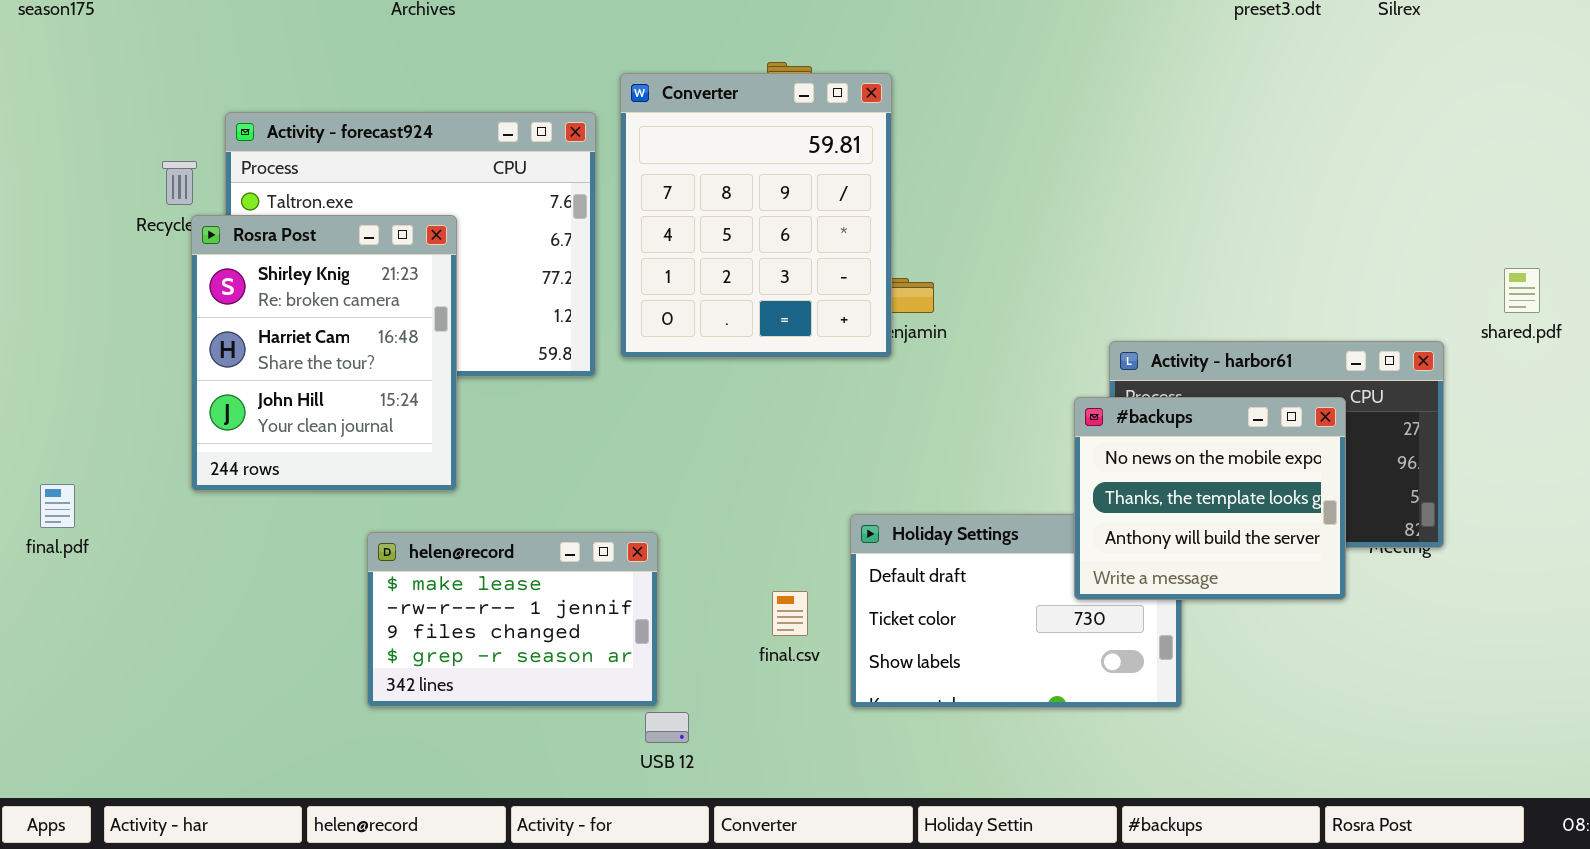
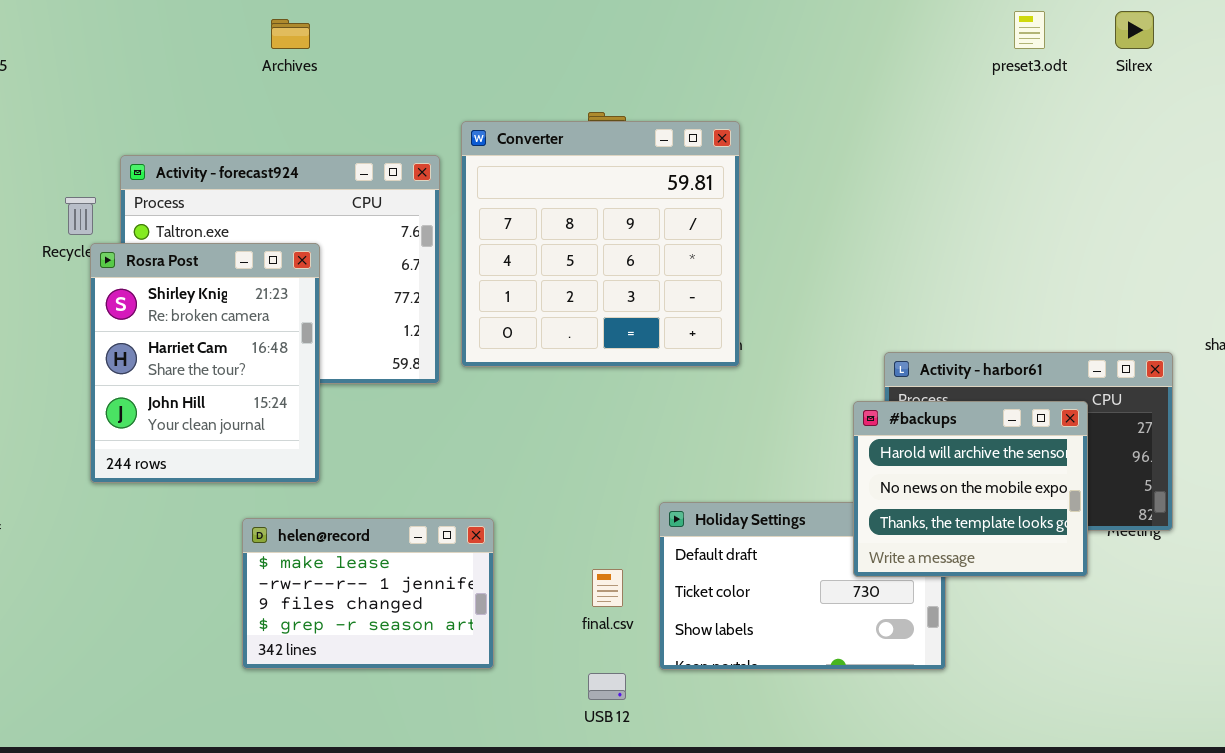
Converter: [620,73,892,358] -> [461,121,740,367], resized
#backups: [1074,397,1346,600] -> [853,401,1088,577], scrolled up 1 row
USB 12: [645,712,689,743] -> [588,673,626,700], moved

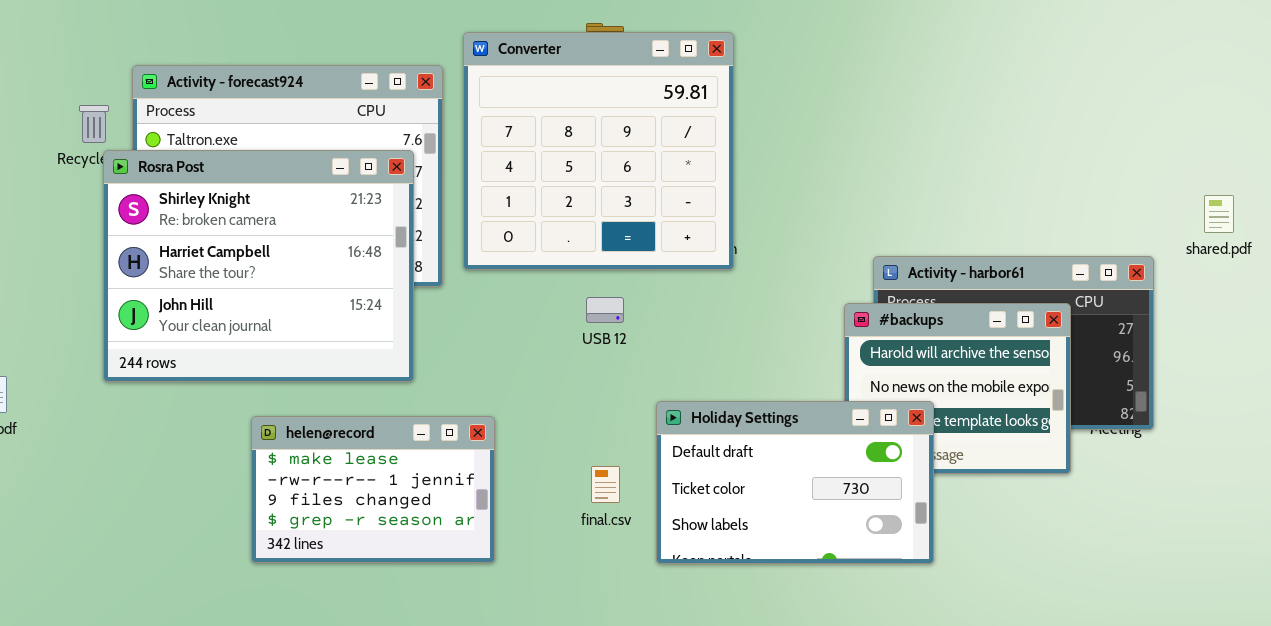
Rosra Post: [90,243,320,483] -> [103,150,414,382], resized
Holiday Settings: [659,502,946,670] -> [656,401,934,564], raised
USB 12: [588,673,626,700] -> [586,297,624,323], moved

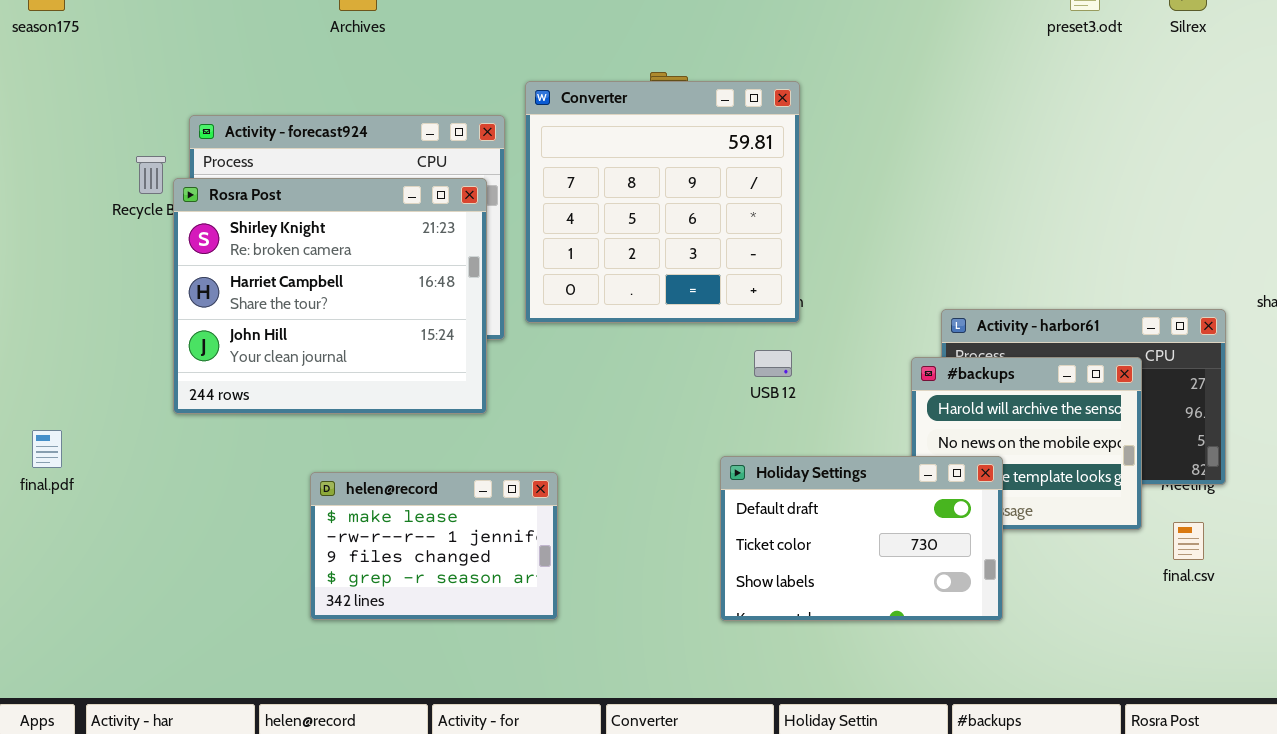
Rosra Post: [103,150,414,382] -> [173,178,487,414], moved
USB 12: [586,297,624,323] -> [754,350,792,377], moved
final.csv: [591,466,620,503] -> [1173,522,1204,560], moved

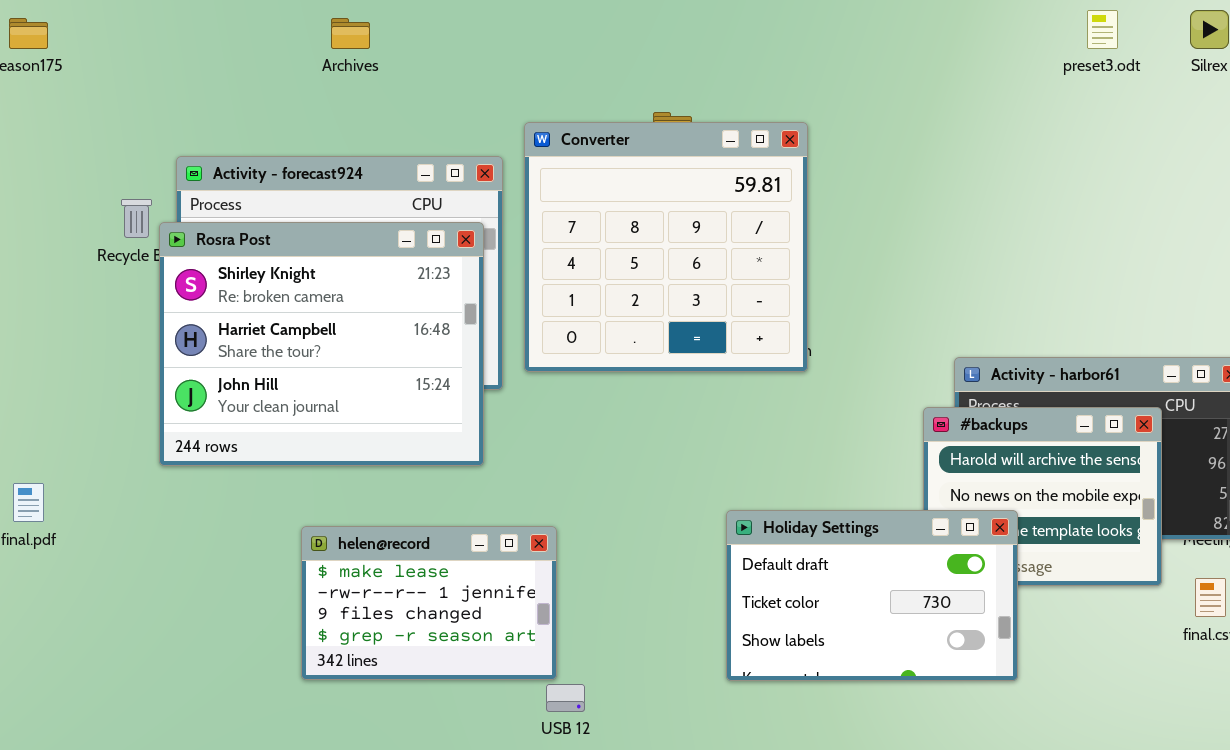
USB 12: [754,350,792,377] -> [546,684,585,712], moved

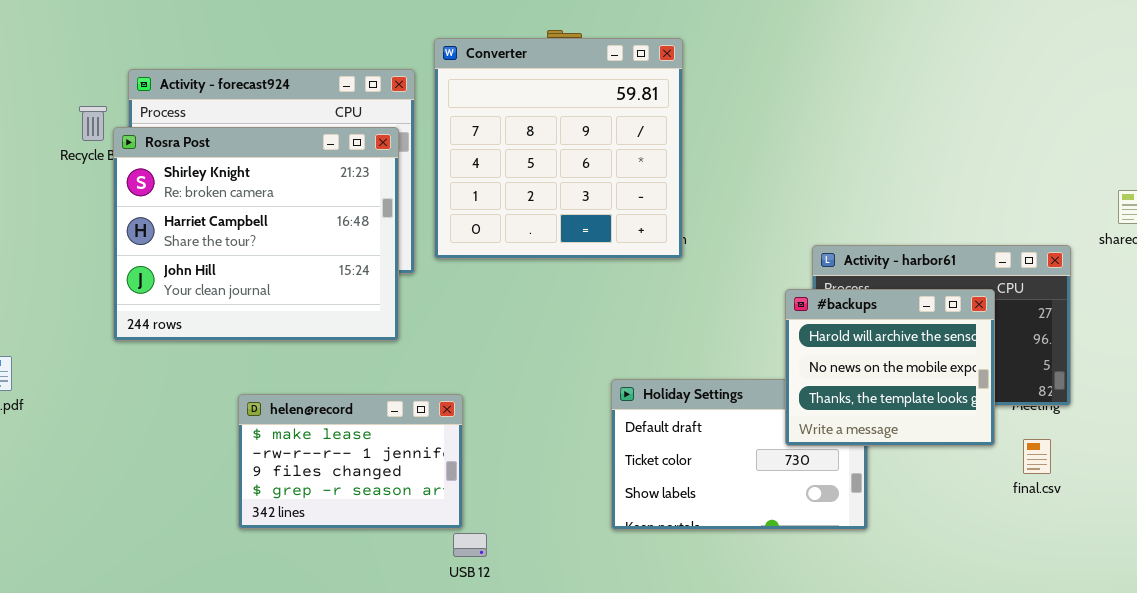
#backups: [923,407,1162,586] -> [785,289,995,446], raised

